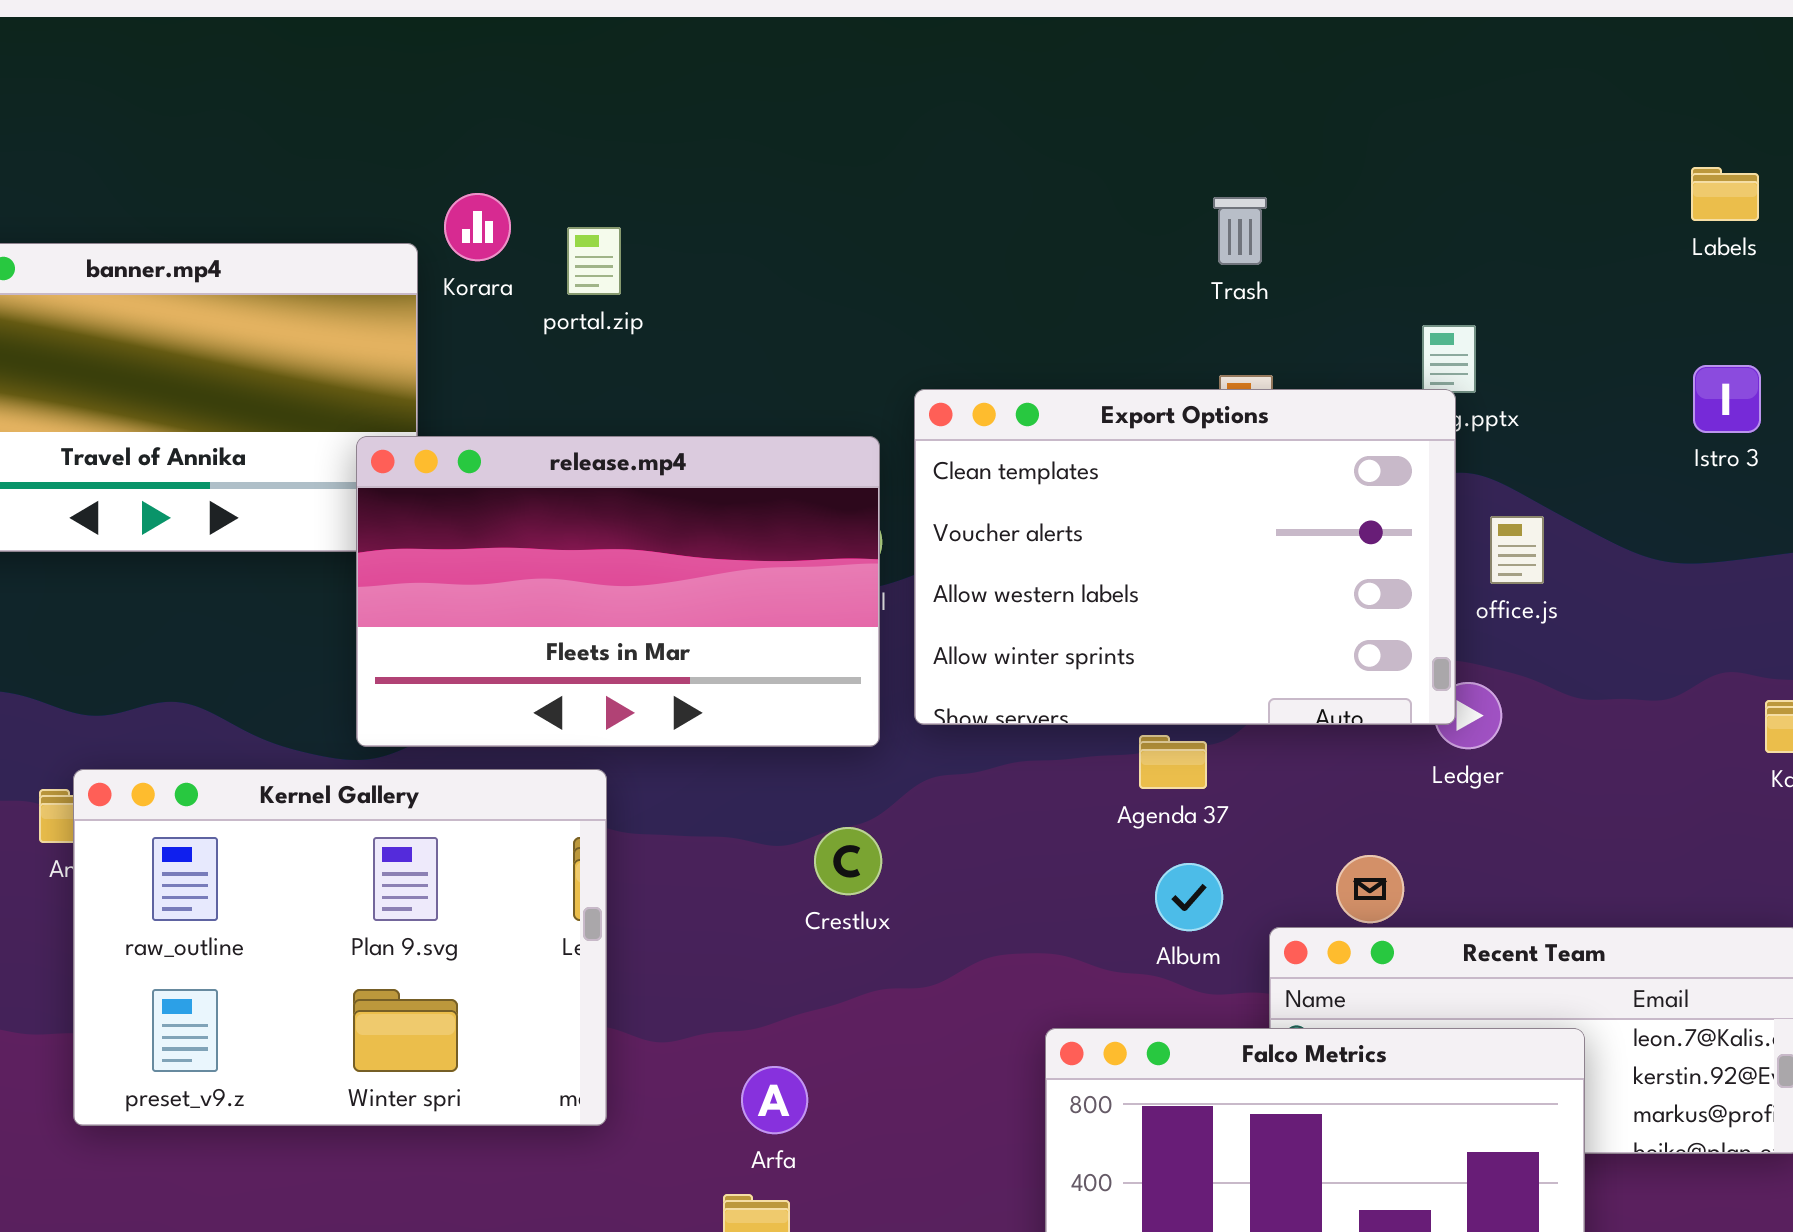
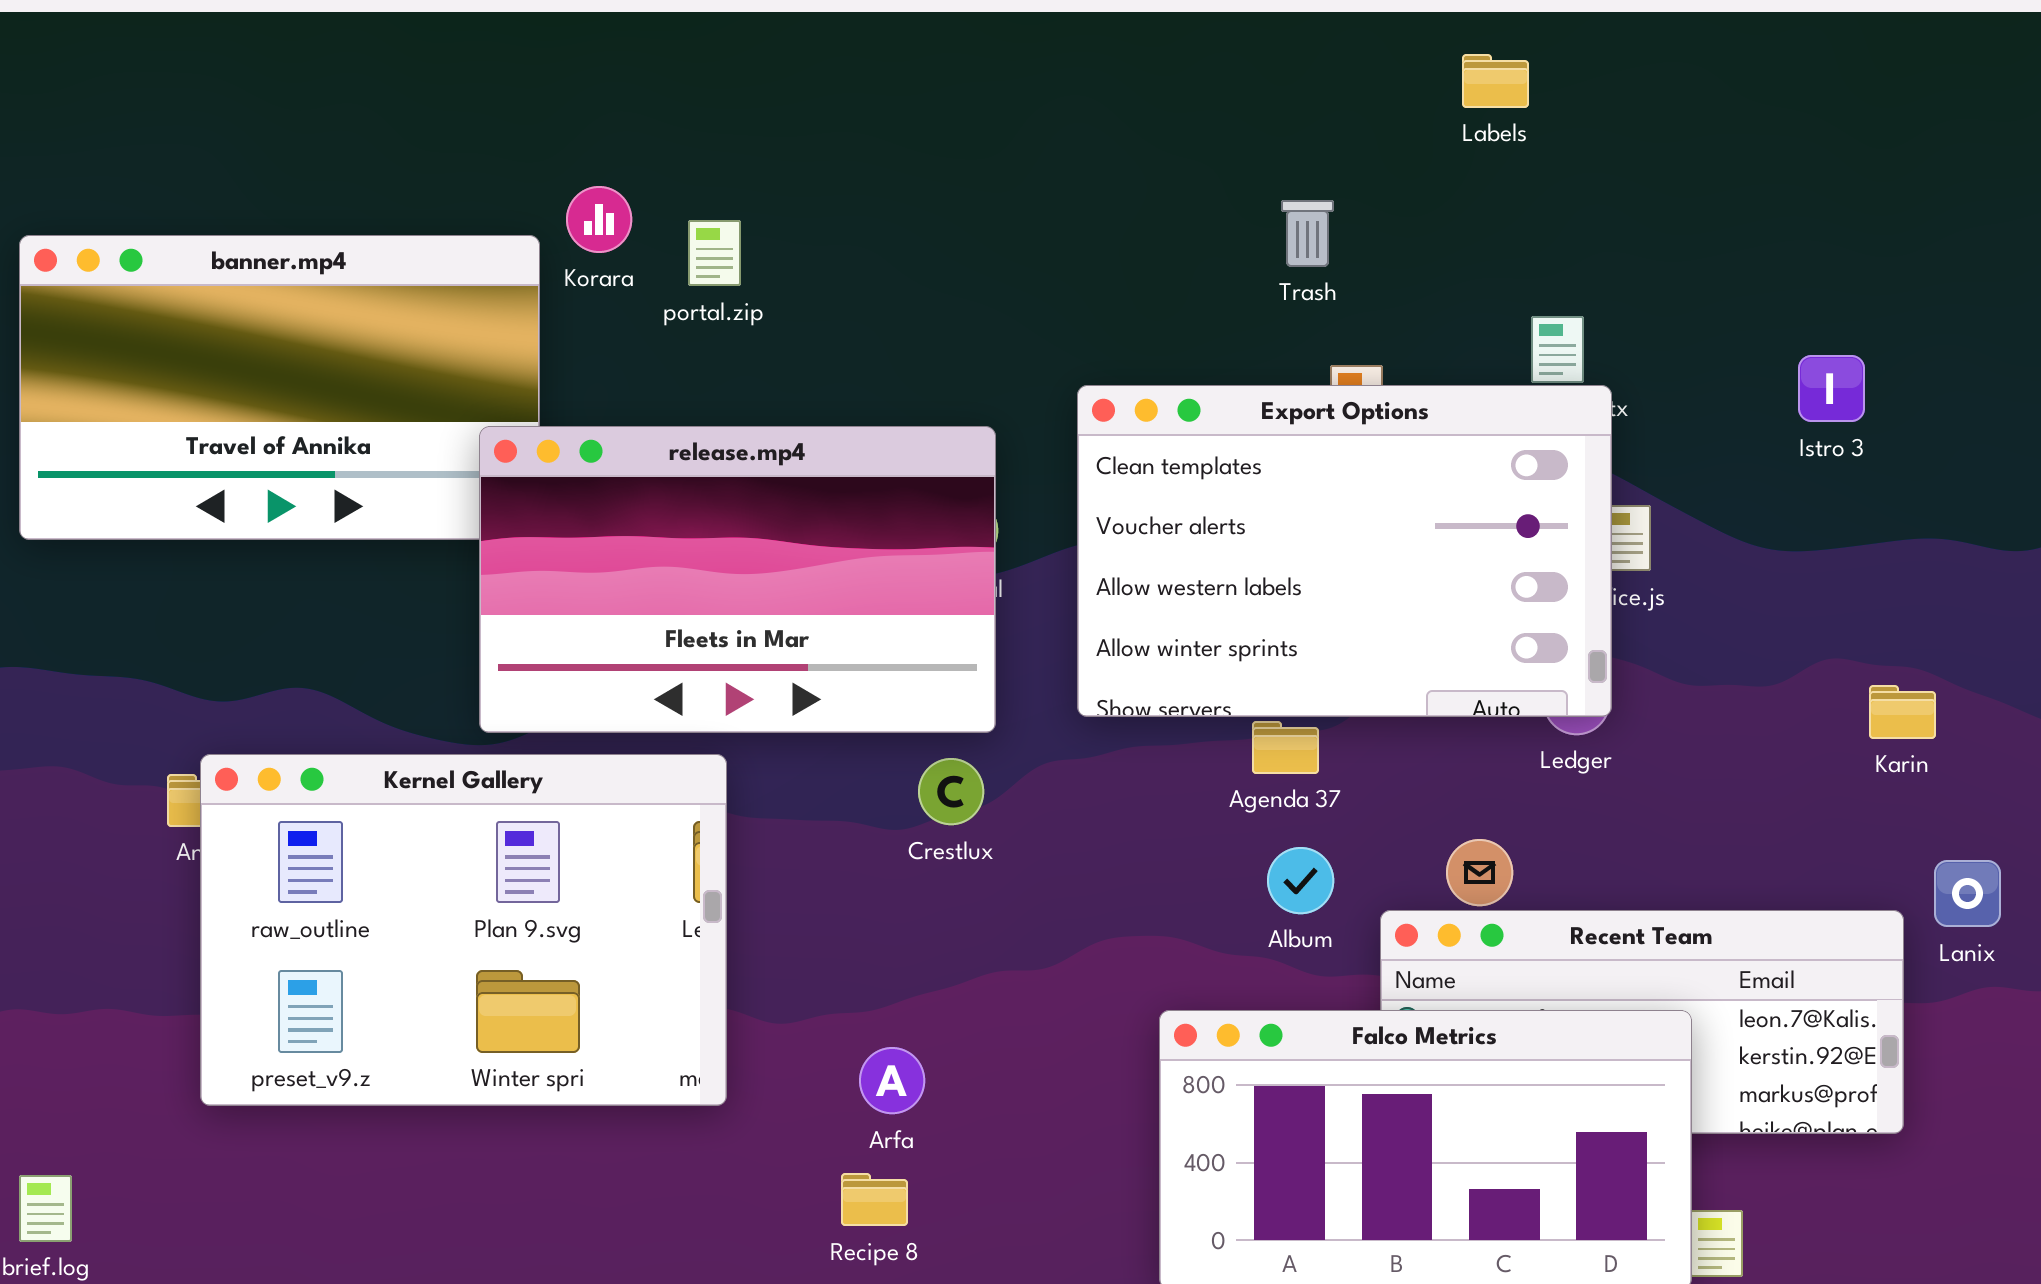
Labels: [1691,167,1759,221] -> [1462,54,1529,108], moved
Trash: [1213,197,1267,265] -> [1281,200,1334,267], moved
Export Options: [914,389,1456,725] -> [1077,385,1612,717], moved
Crestlux: [814,827,882,895] -> [918,758,984,825], moved

